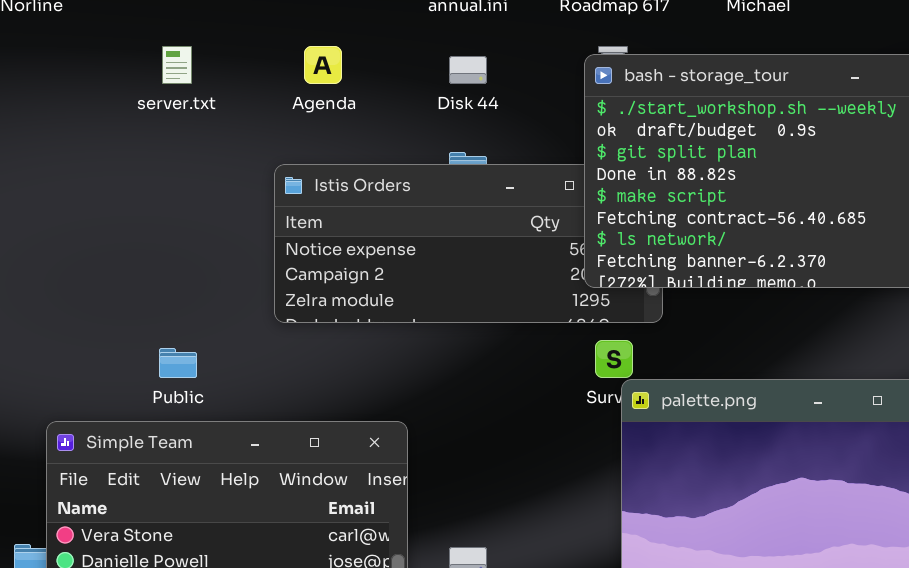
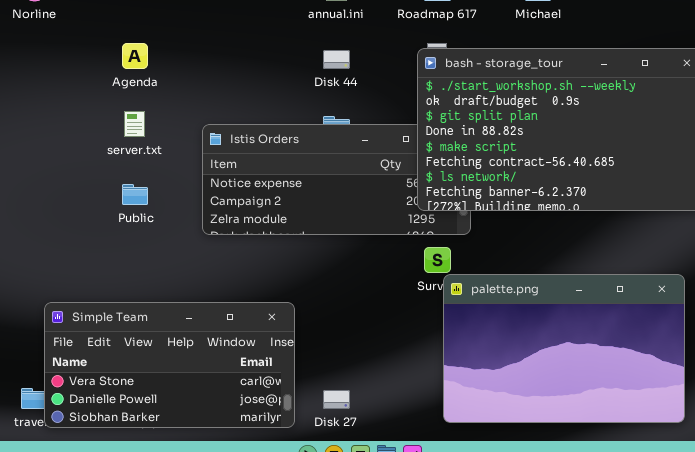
server.txt: [162,46,192,84] -> [124,111,145,137], moved
Agenda: [304,46,342,84] -> [122,43,148,69], moved
Public: [159,348,197,378] -> [122,184,148,205], moved

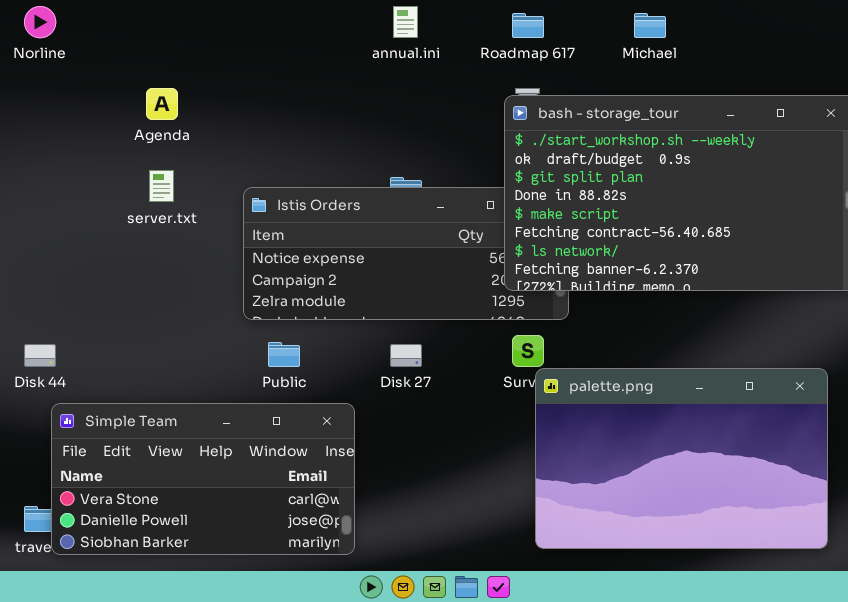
Disk 44: [323,50,350,69] -> [24,344,56,367], moved
Public: [122,184,148,205] -> [268,342,300,367], moved
Disk 27: [323,390,350,409] -> [390,344,422,367], moved

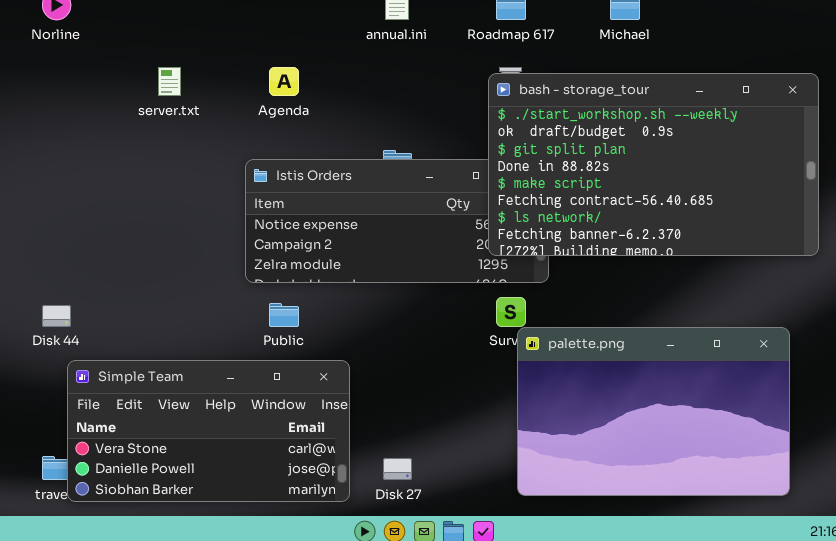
Agenda: [146,88,178,120] -> [269,67,299,96], moved
server.txt: [149,170,174,202] -> [158,67,181,96], moved
Disk 27: [390,344,422,367] -> [383,458,412,480], moved

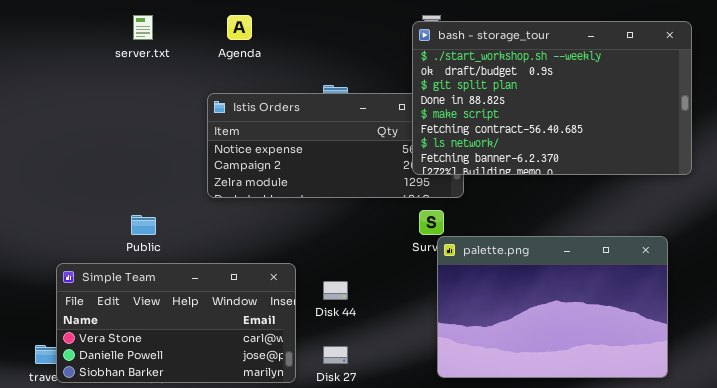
Public: [269,303,299,327] -> [131,215,156,235], moved
Disk 44: [42,305,71,327] -> [323,281,348,300], moved

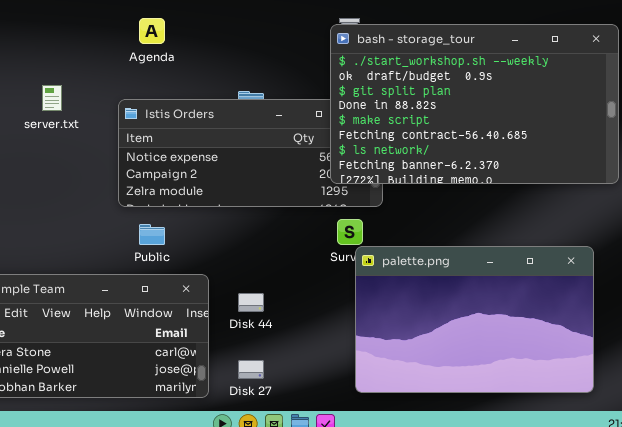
server.txt: [133,15,153,40] -> [42,85,62,111], moved
Public: [131,215,156,235] -> [139,224,165,245], moved

